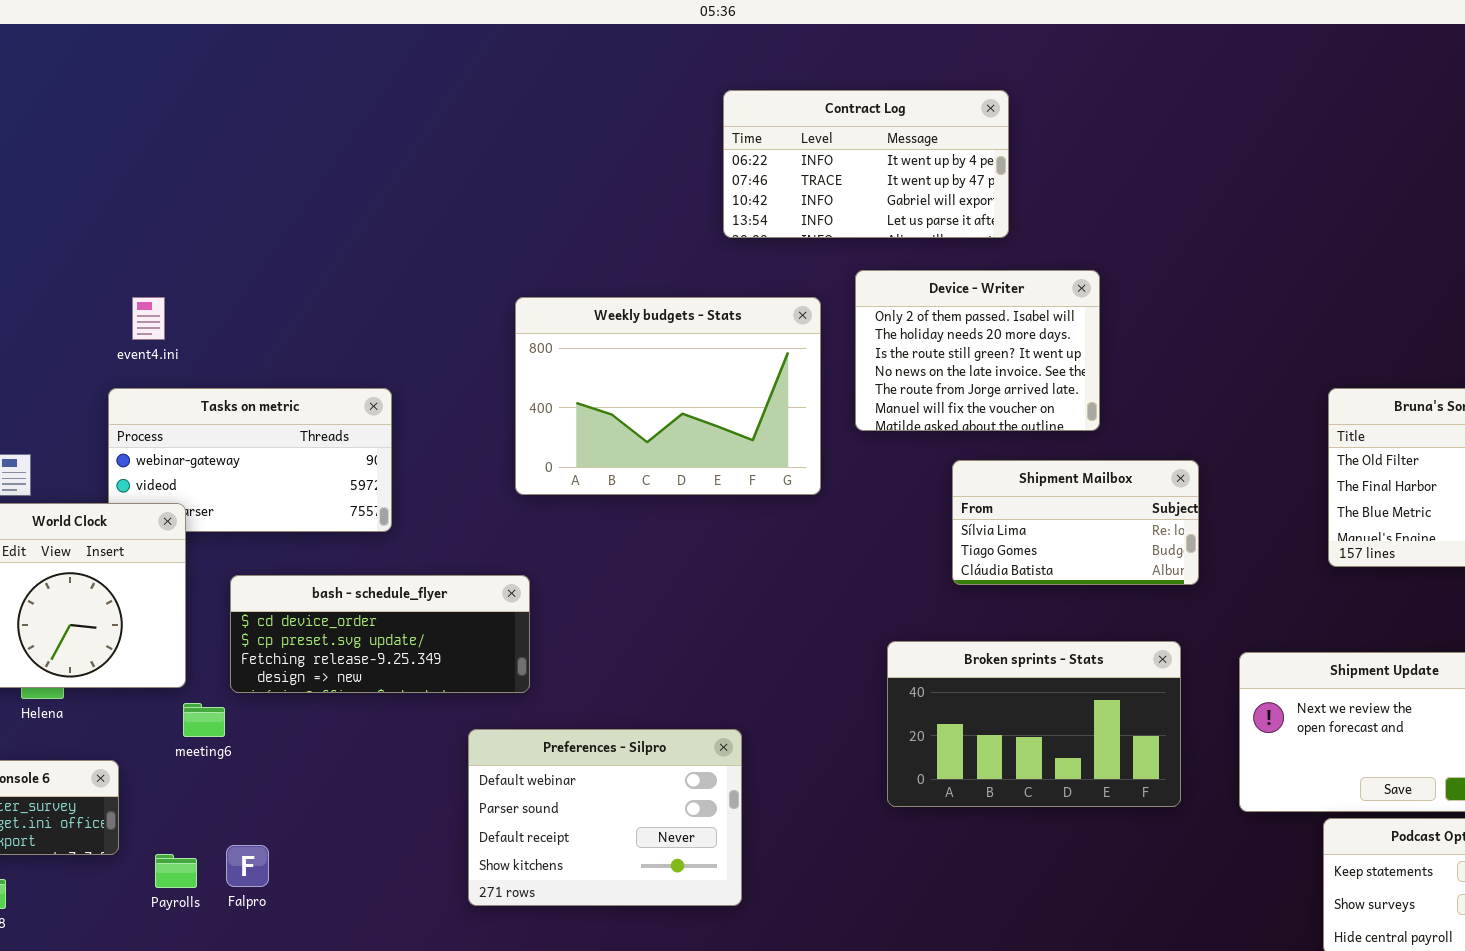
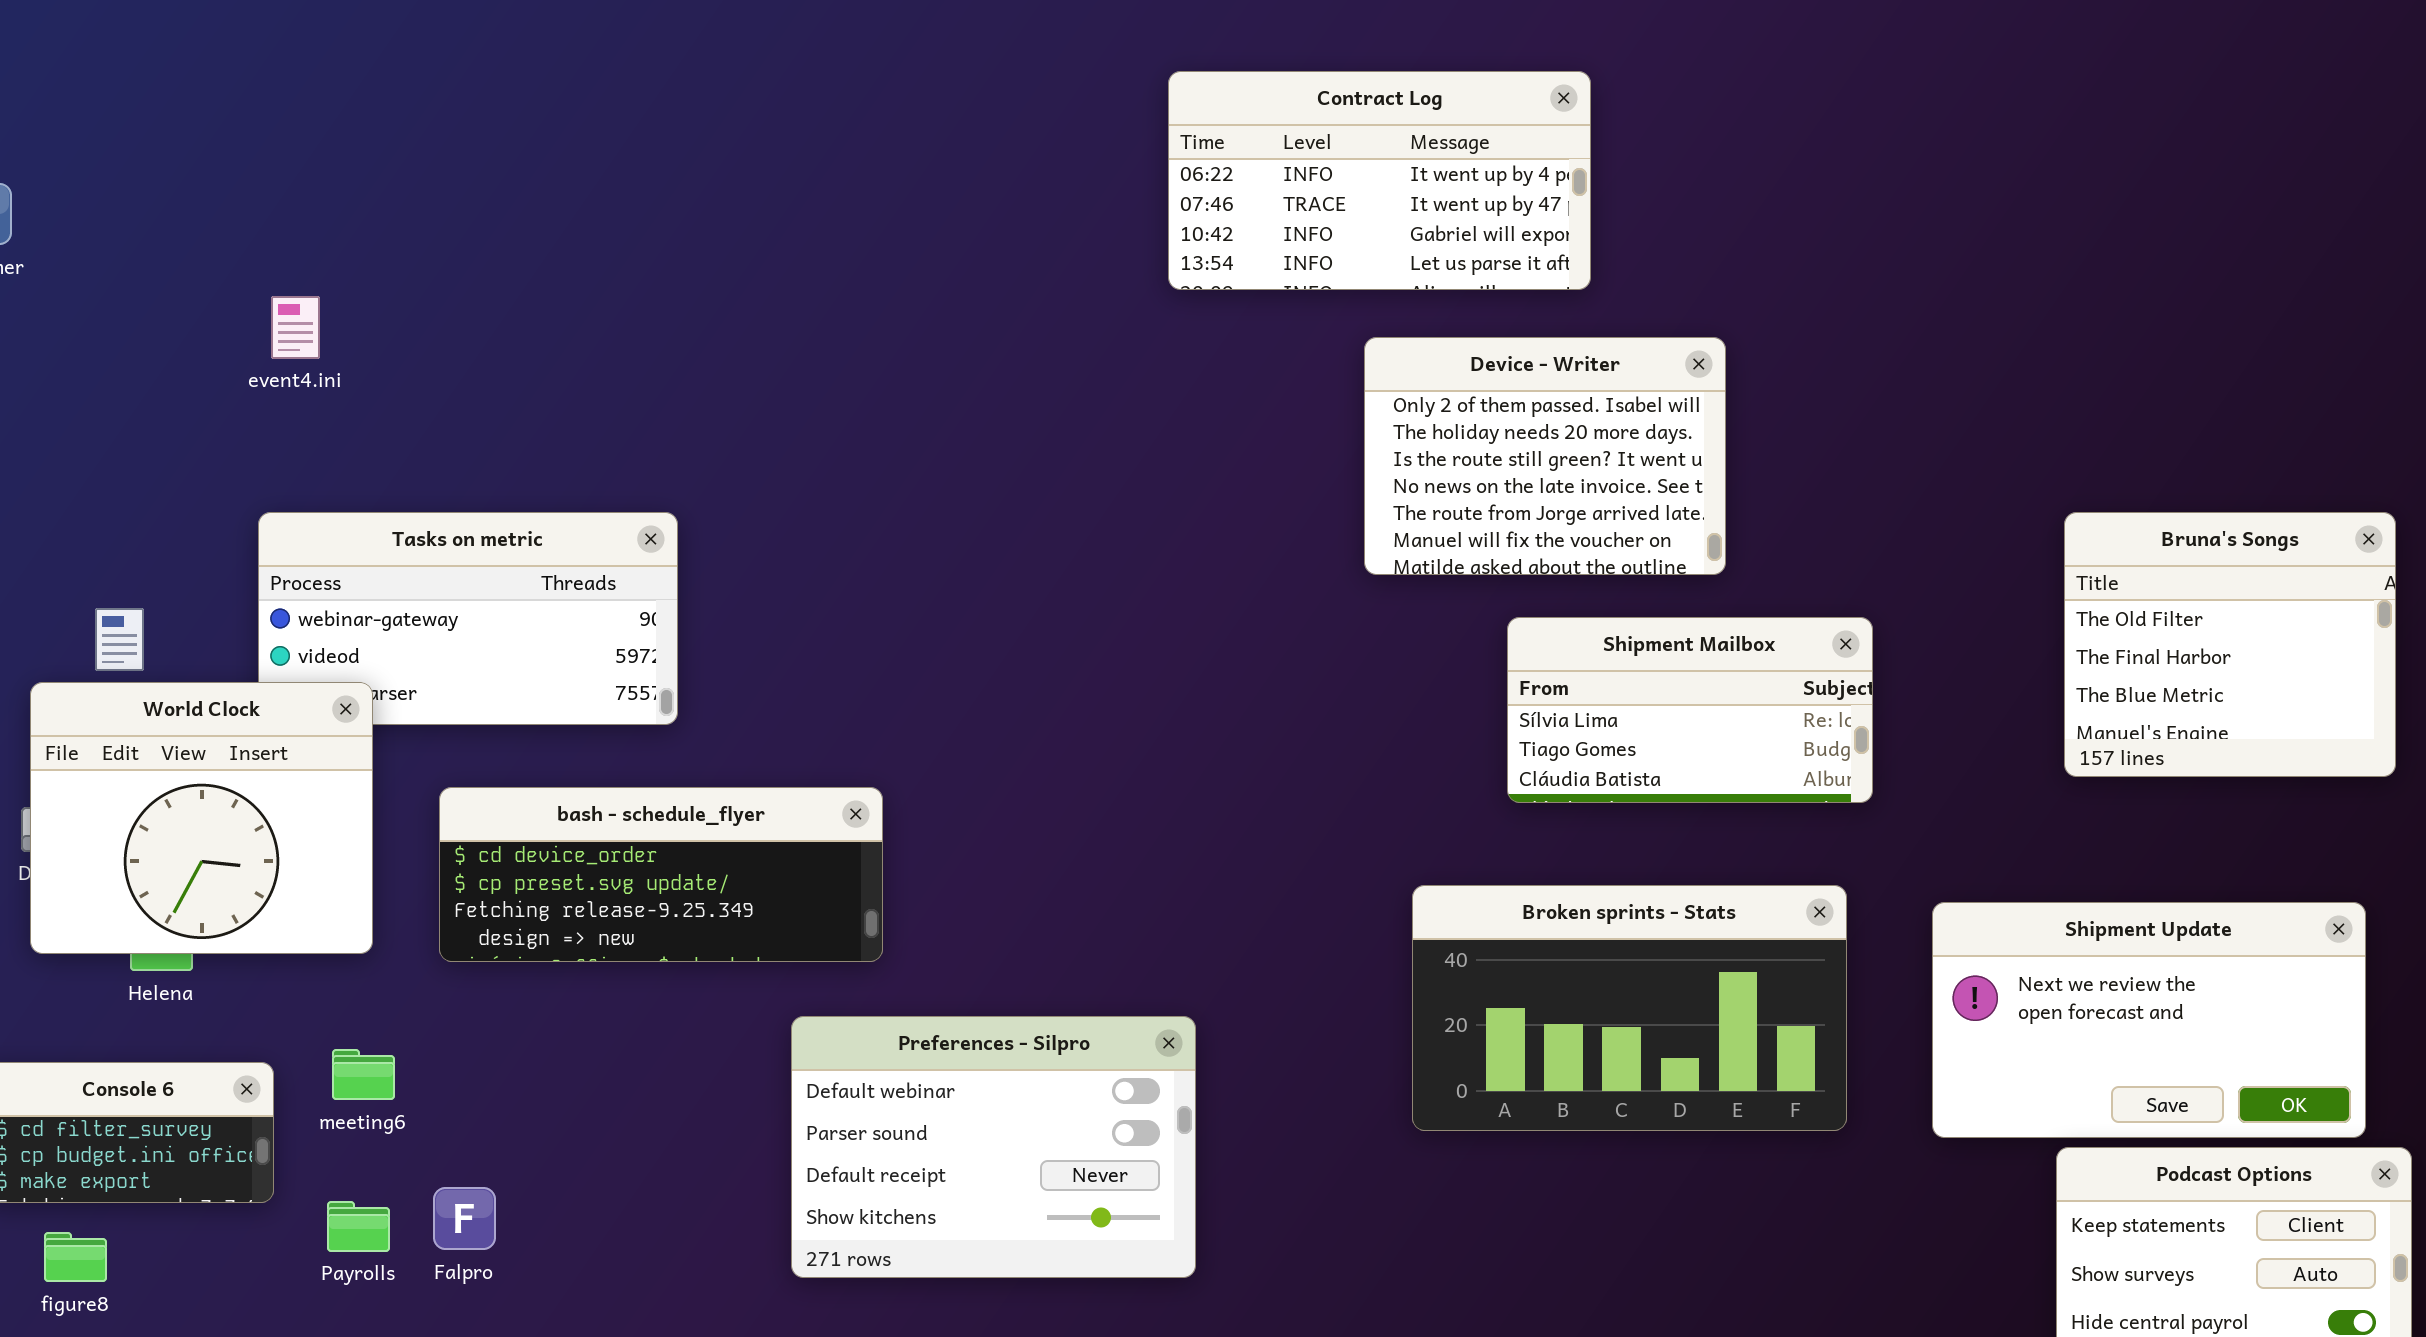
event4.ini: [132,297,165,340] -> [271,296,320,359], moved
Weekly budgets - Stats: [515,297,821,495] -> none, closed
meeting6: [183,703,225,737] -> [332,1049,395,1100], moved

